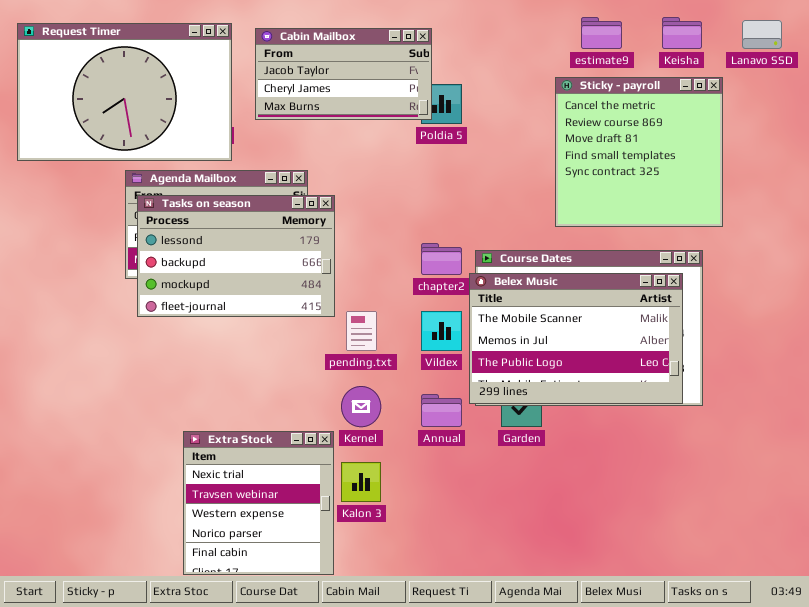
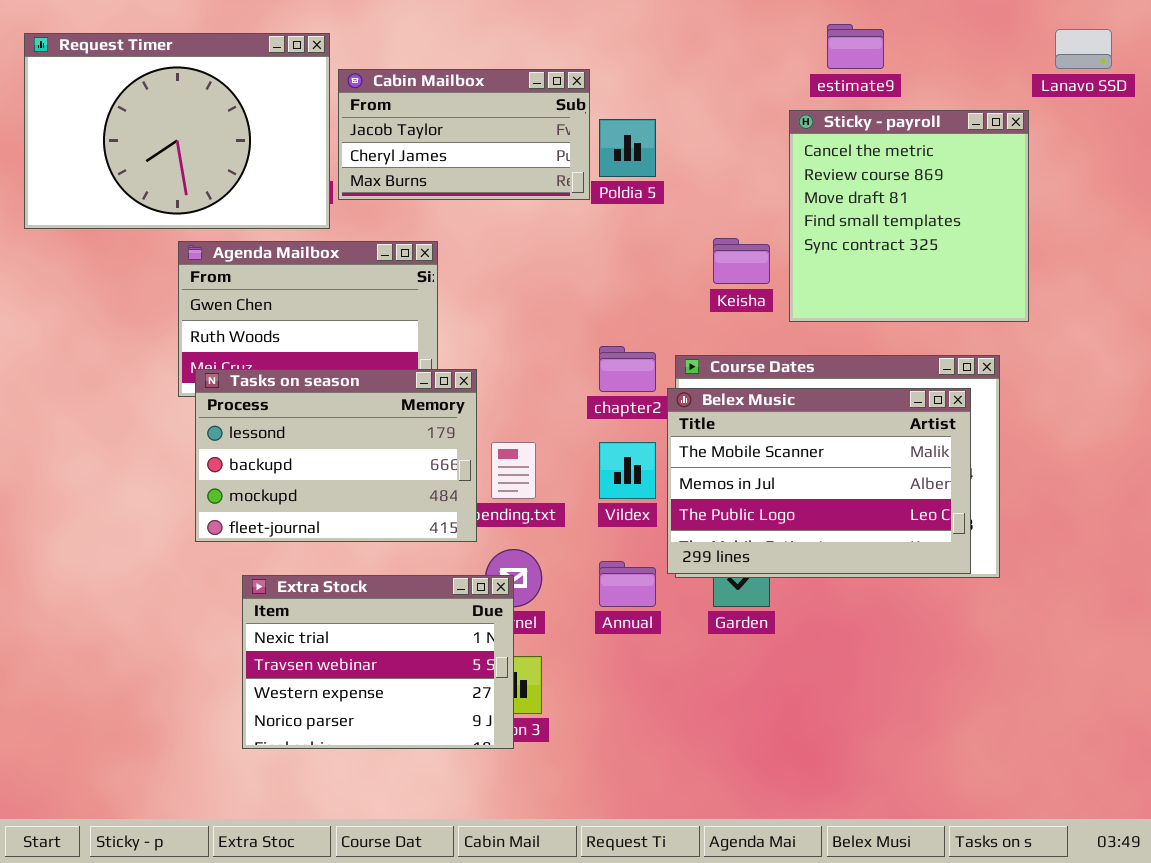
Keisha: [662,17,702,49] -> [713,238,770,284], moved
Cabin Mailbox: [255,28,432,120] -> [338,69,590,200], moved
Tasks on season: [137,195,335,317] -> [195,369,477,542], moved
Extra Stock: [183,431,334,575] -> [242,575,514,749], moved, resized

